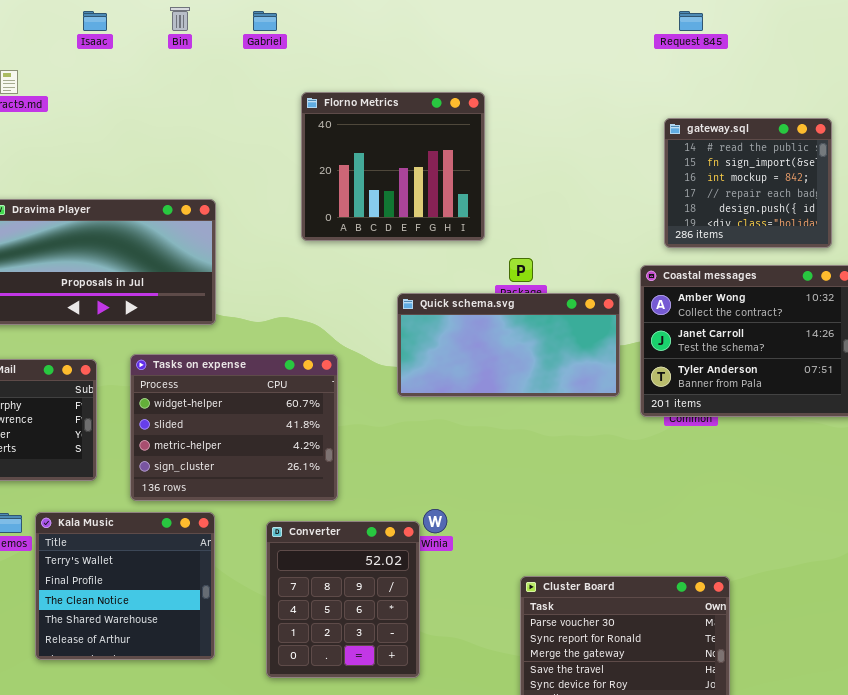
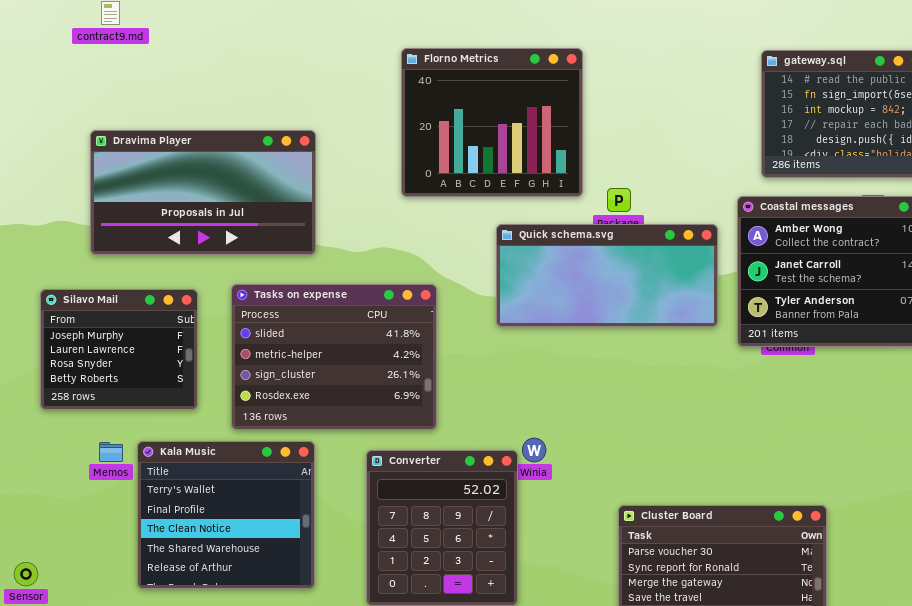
Florno Metrics: [301,92,485,241] -> [401,48,583,197], moved
Tasks on expense: [130,354,338,501] -> [231,284,437,430], scrolled down 1 row

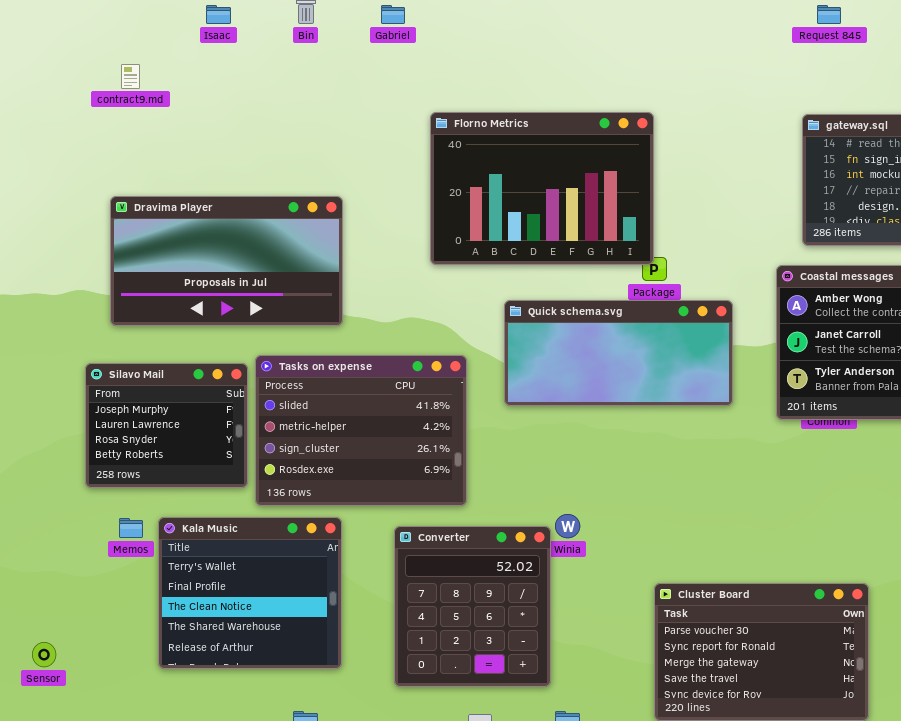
Florno Metrics: [401,48,583,197] -> [430,112,654,265], resized
Quick schema.svg: [496,224,718,327] -> [504,300,733,406], moved
Silavo Mail: [40,289,198,410] -> [85,363,248,488], moved

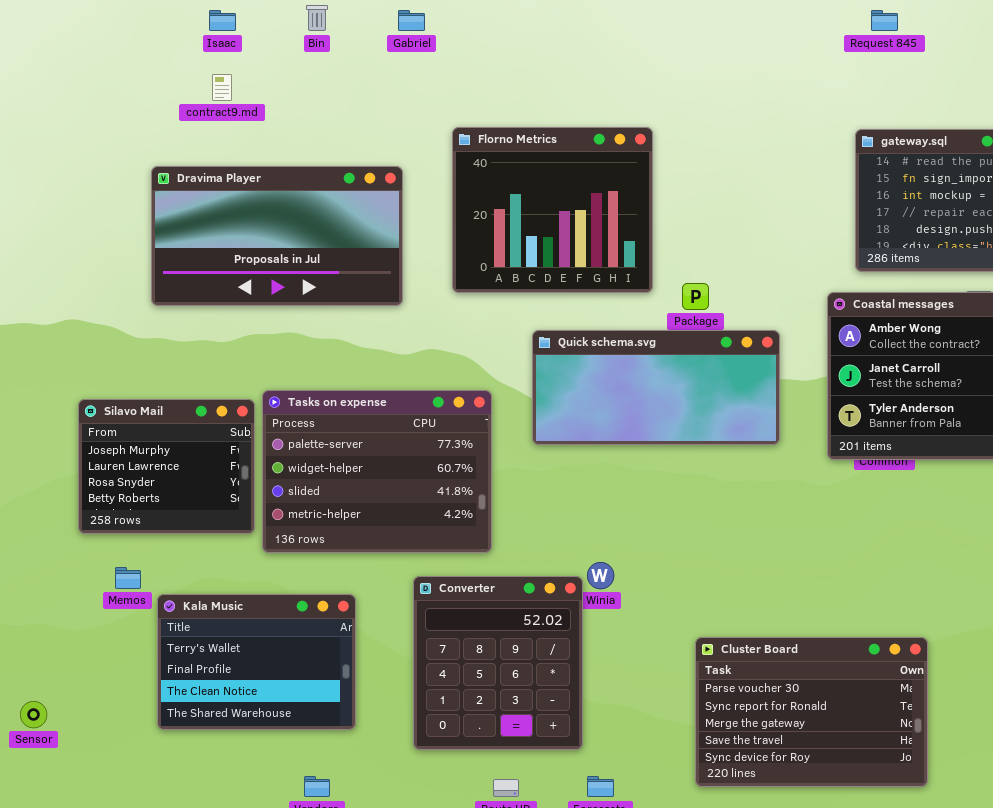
contract9.md: [121,64,140,89] -> [212,74,232,101], moved
Florno Metrics: [430,112,654,265] -> [452,127,653,293], resized
Dravima Player: [110,196,343,326] -> [151,166,403,306], moved
Tasks on expense: [255,355,467,506] -> [262,390,492,553], scrolled up 2 rows
Kala Music: [158,517,342,669] -> [157,594,356,730], resized

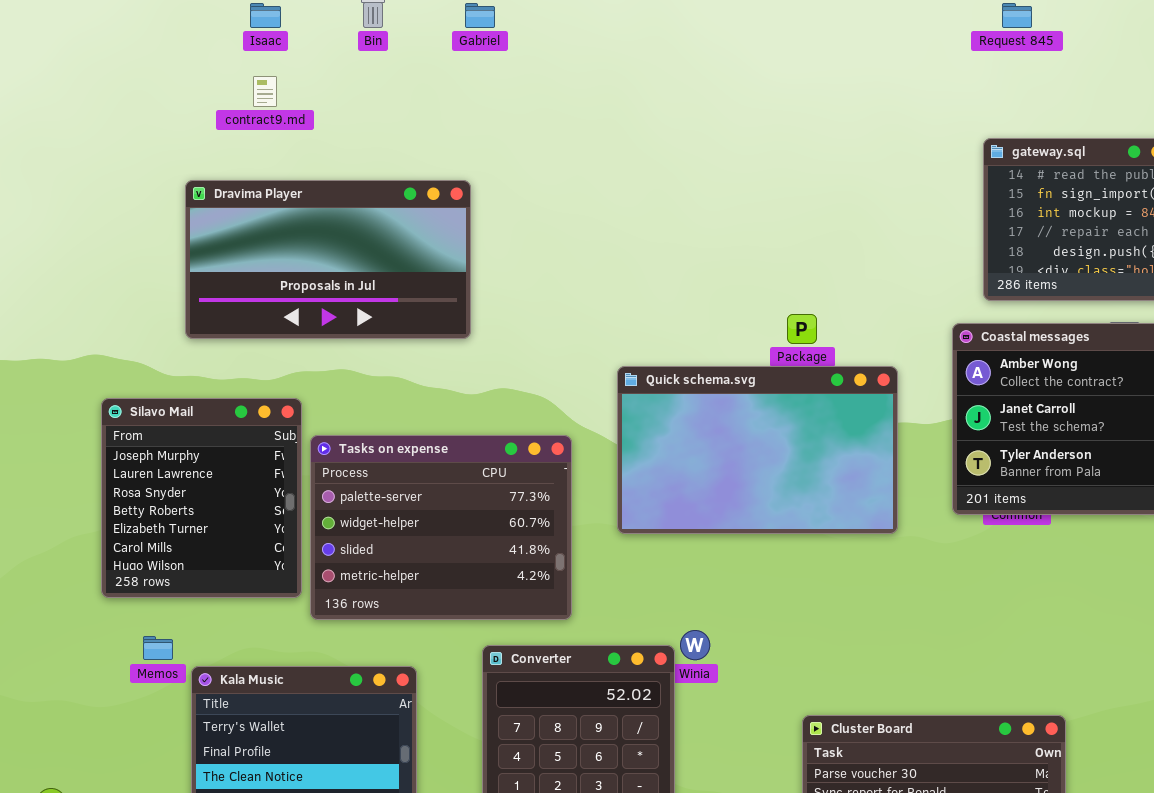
Florno Metrics: [452,127,653,293] -> none, closed
Quick schema.svg: [532,330,780,445] -> [617,366,898,534], resized
Silavo Mail: [78,399,255,534] -> [101,398,302,598], resized

